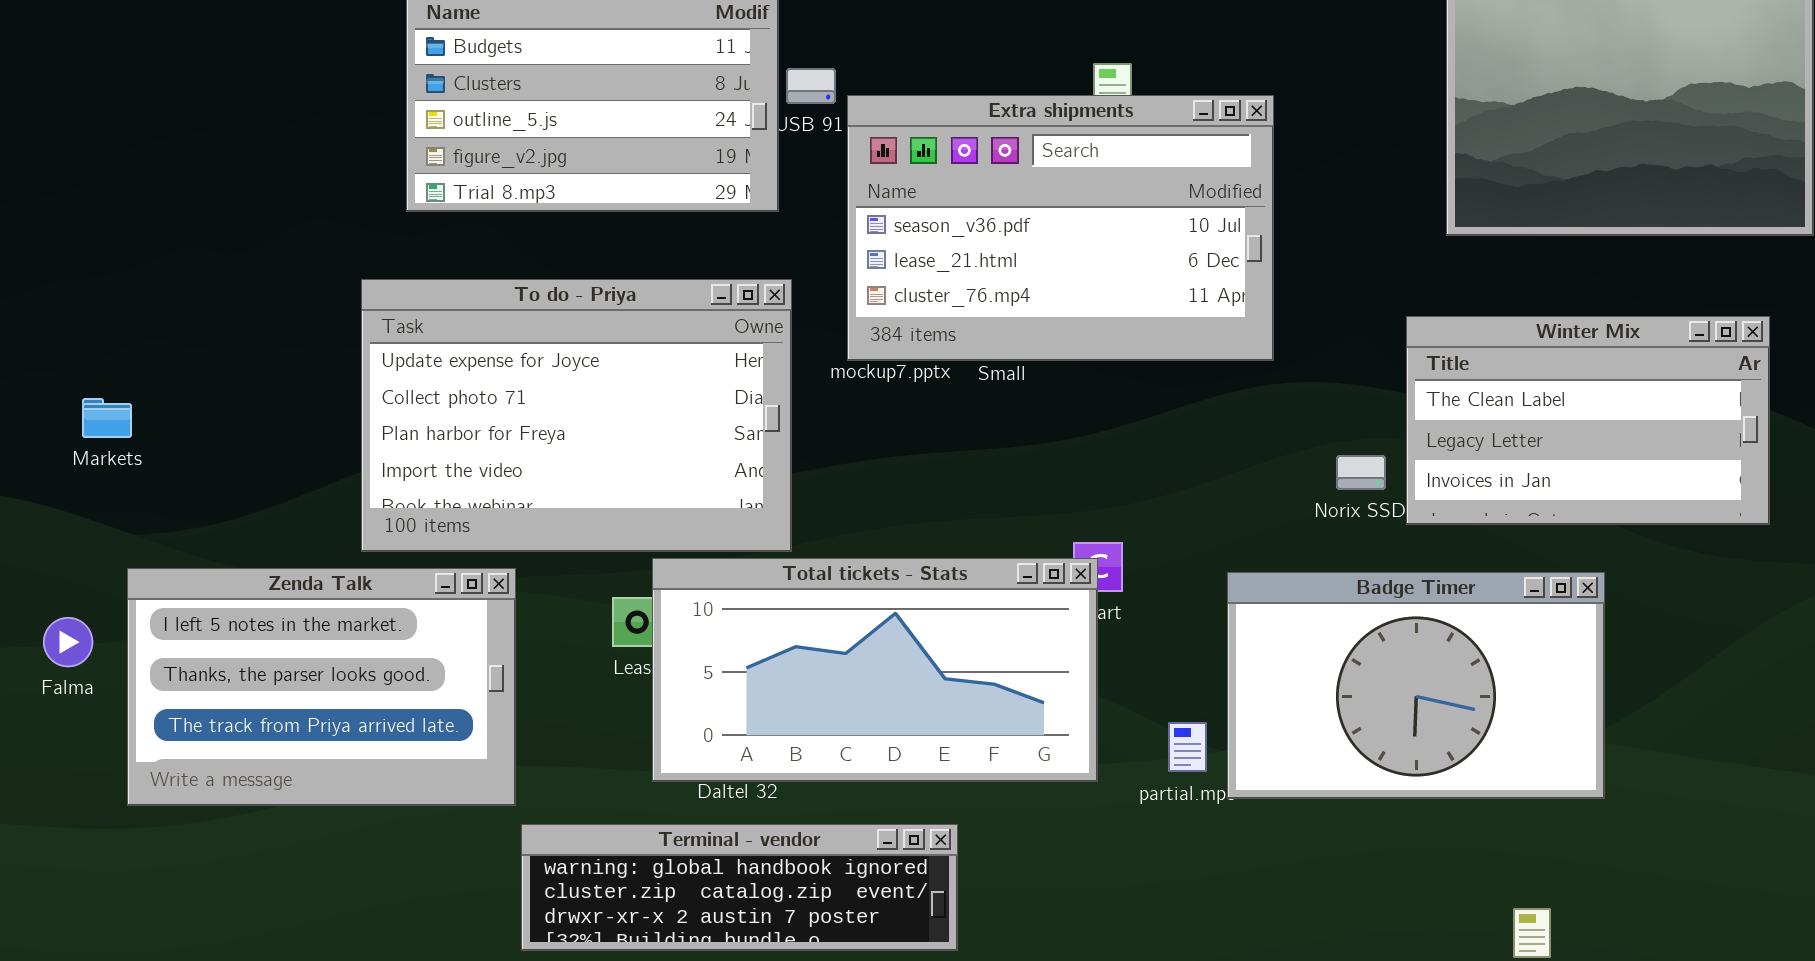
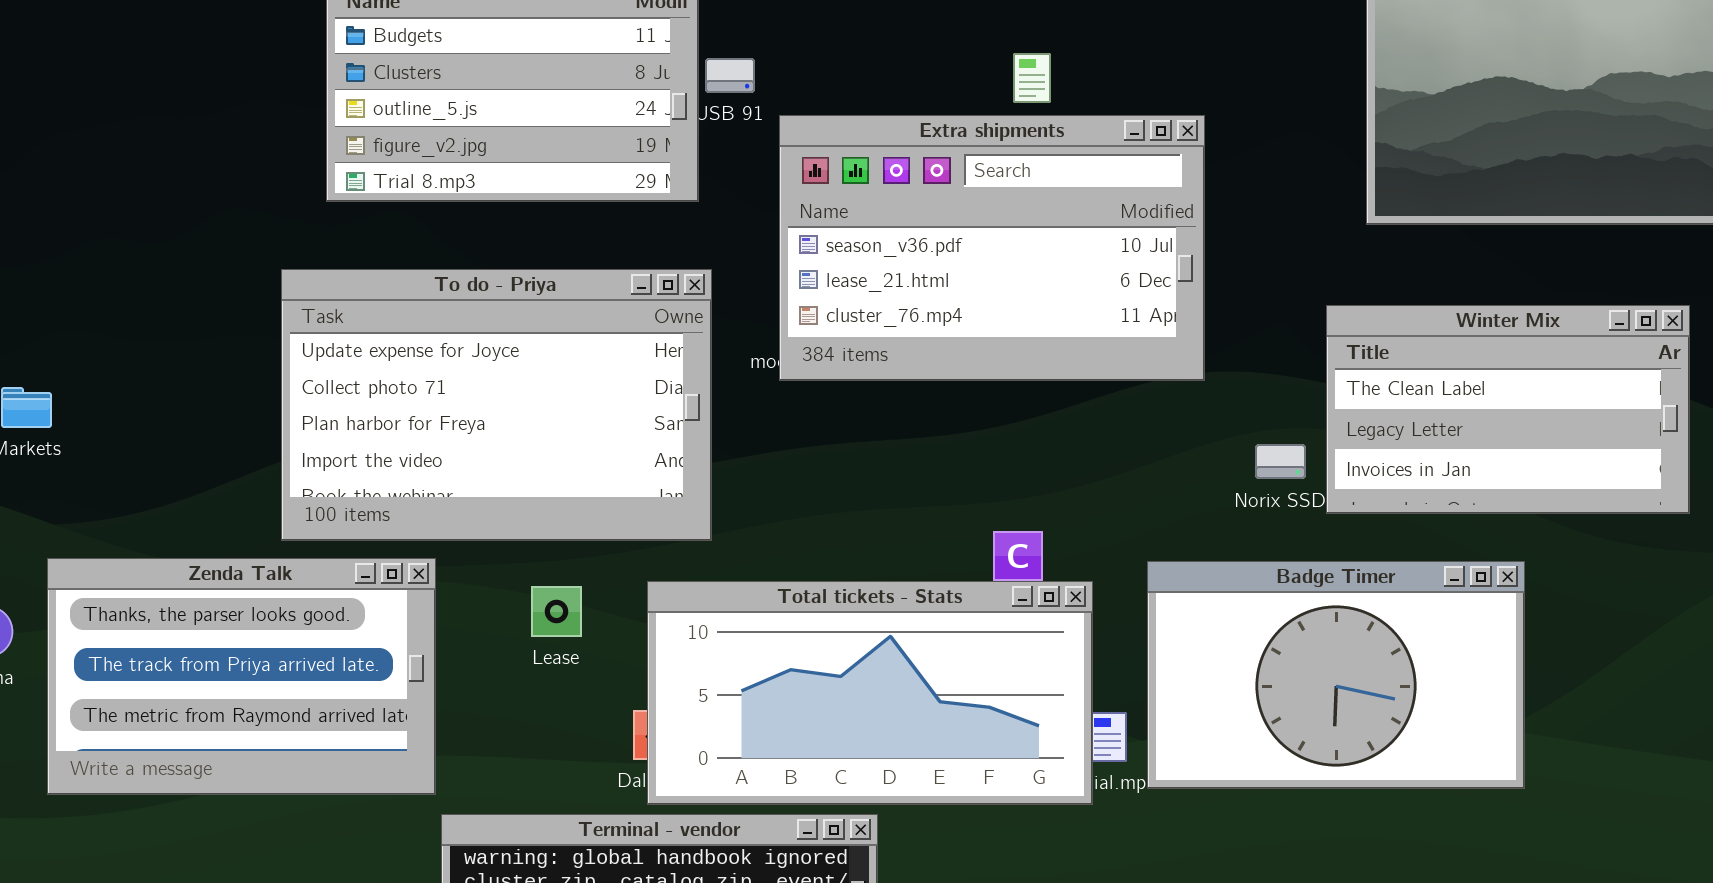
Extra shipments: [847,95,1274,361] -> [779,115,1205,381], moved
Total tickets - Stats: [652,558,1098,782] -> [647,581,1093,805], moved
Zenda Talk: [127,568,516,806] -> [47,558,436,795], scrolled down 1 row

